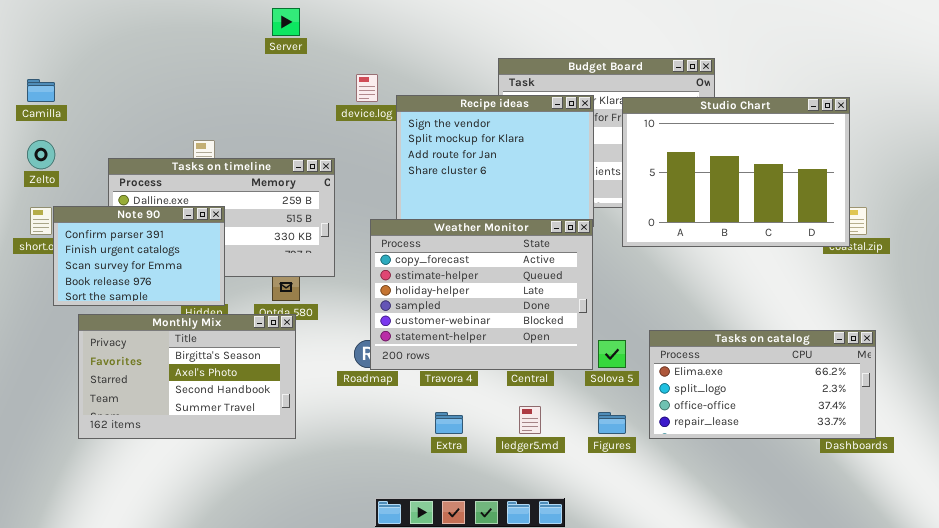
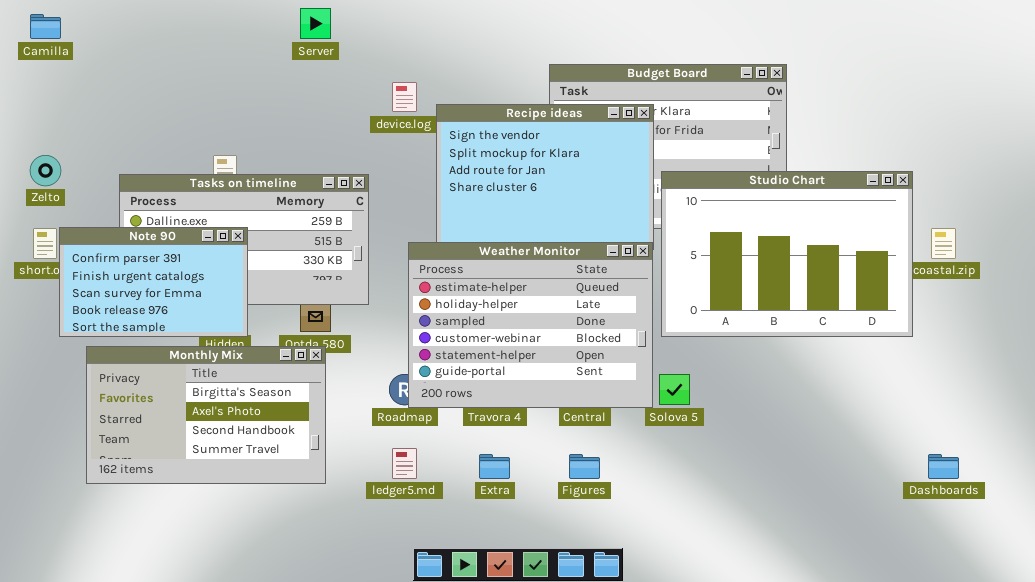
Camilla: [27,79,55,102] -> [30,14,61,39], moved
Studio Chart: [622,97,850,247] -> [661,171,913,337], moved
Weather Monitor: [370,219,593,370] -> [408,242,653,408], scrolled down 1 row
Tasks on catalog: [649,330,876,439] -> none, closed
ledger5.md: [519,406,541,434] -> [392,448,417,479], moved
Figures: [598,412,626,434] -> [569,454,600,479], moved

